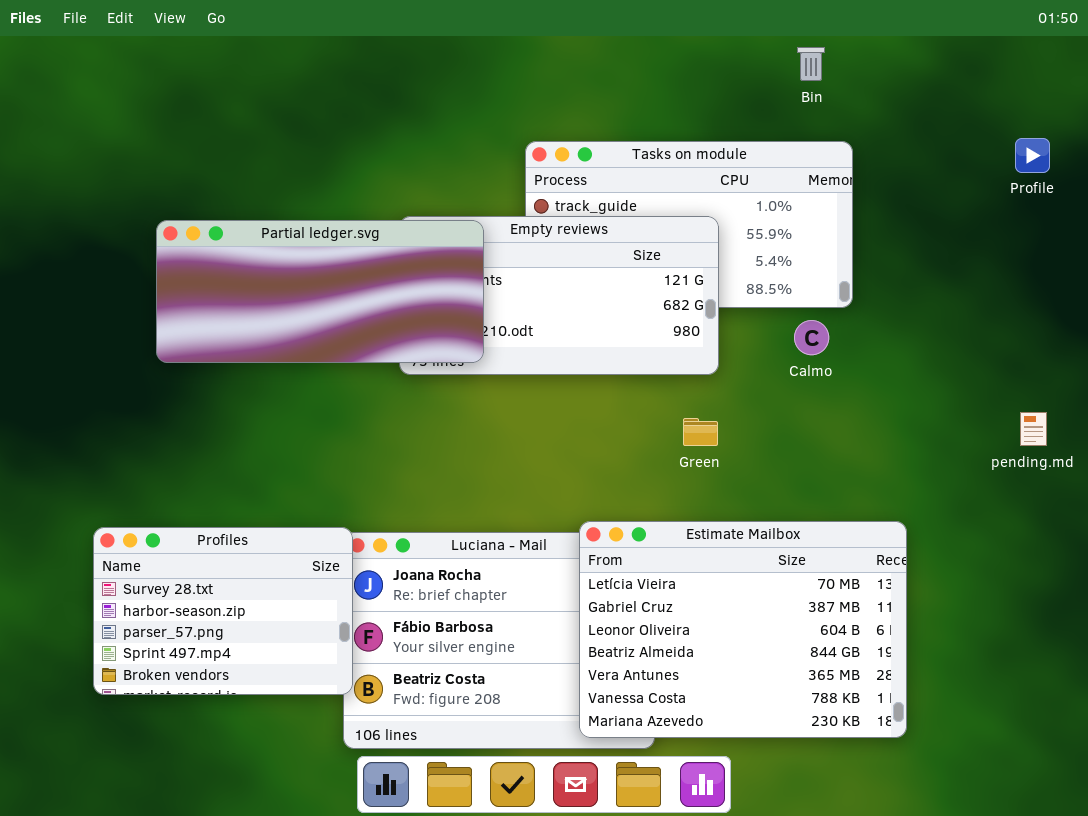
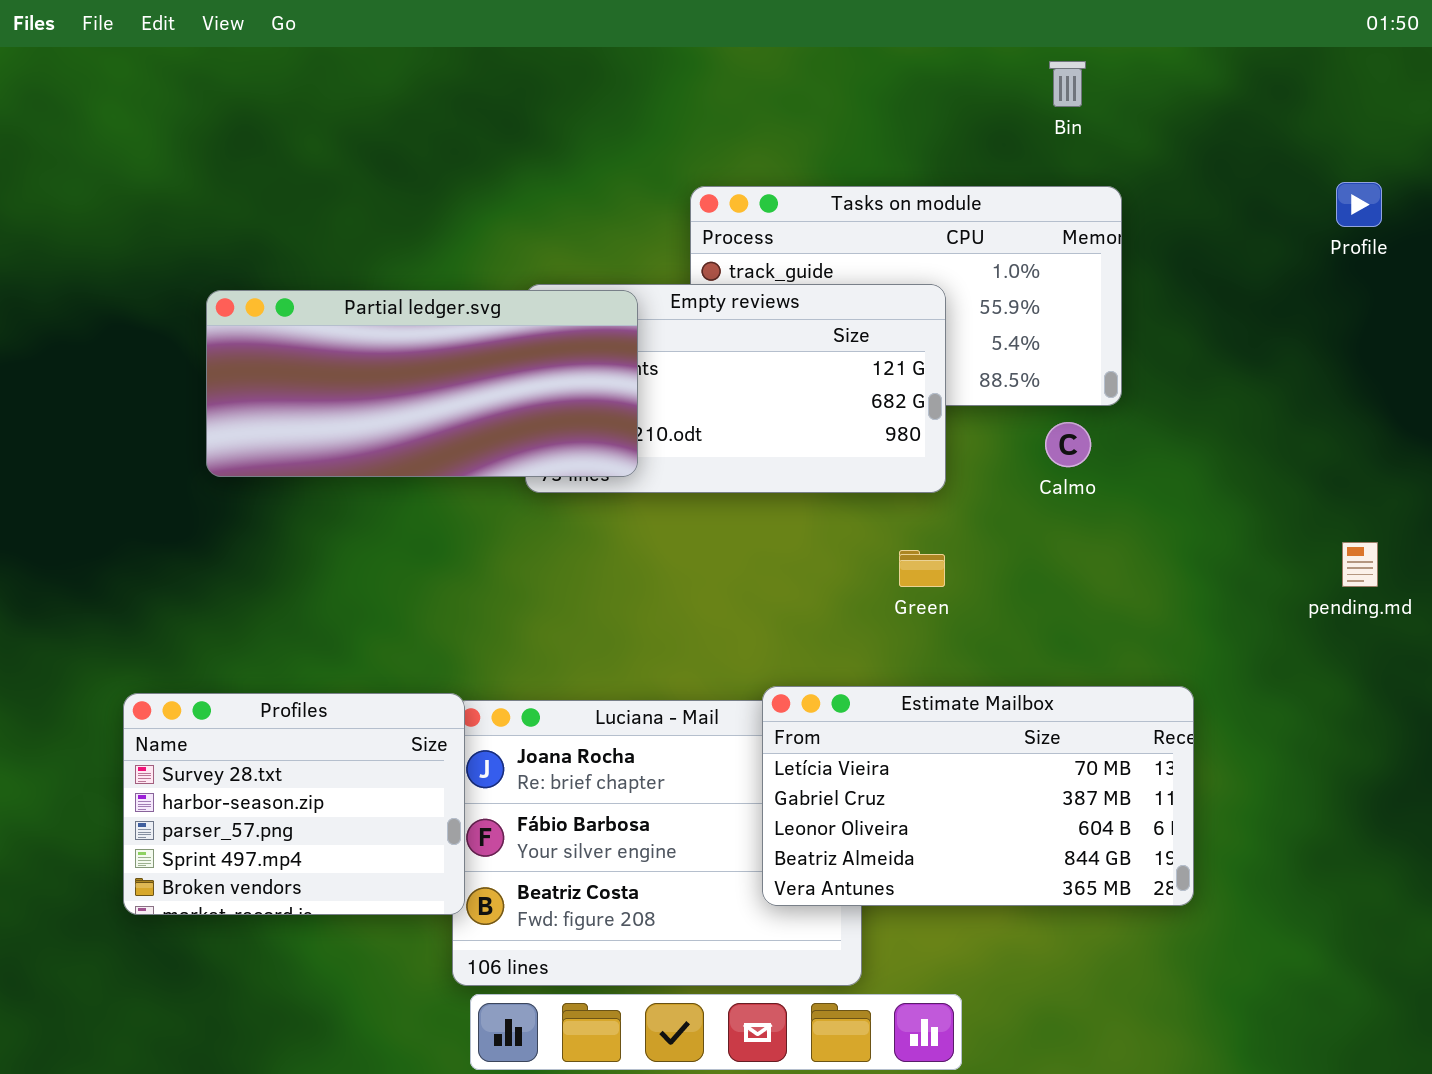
Estimate Mailbox: [579,521,907,738] -> [762,686,1194,906], resized

